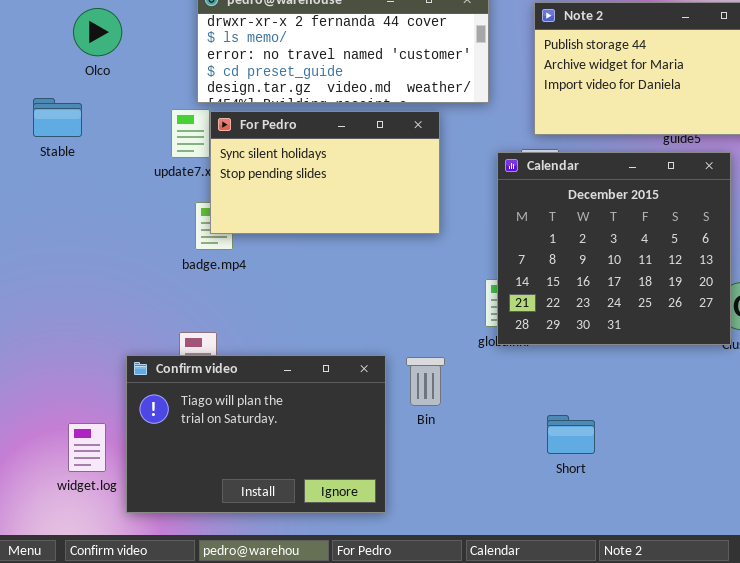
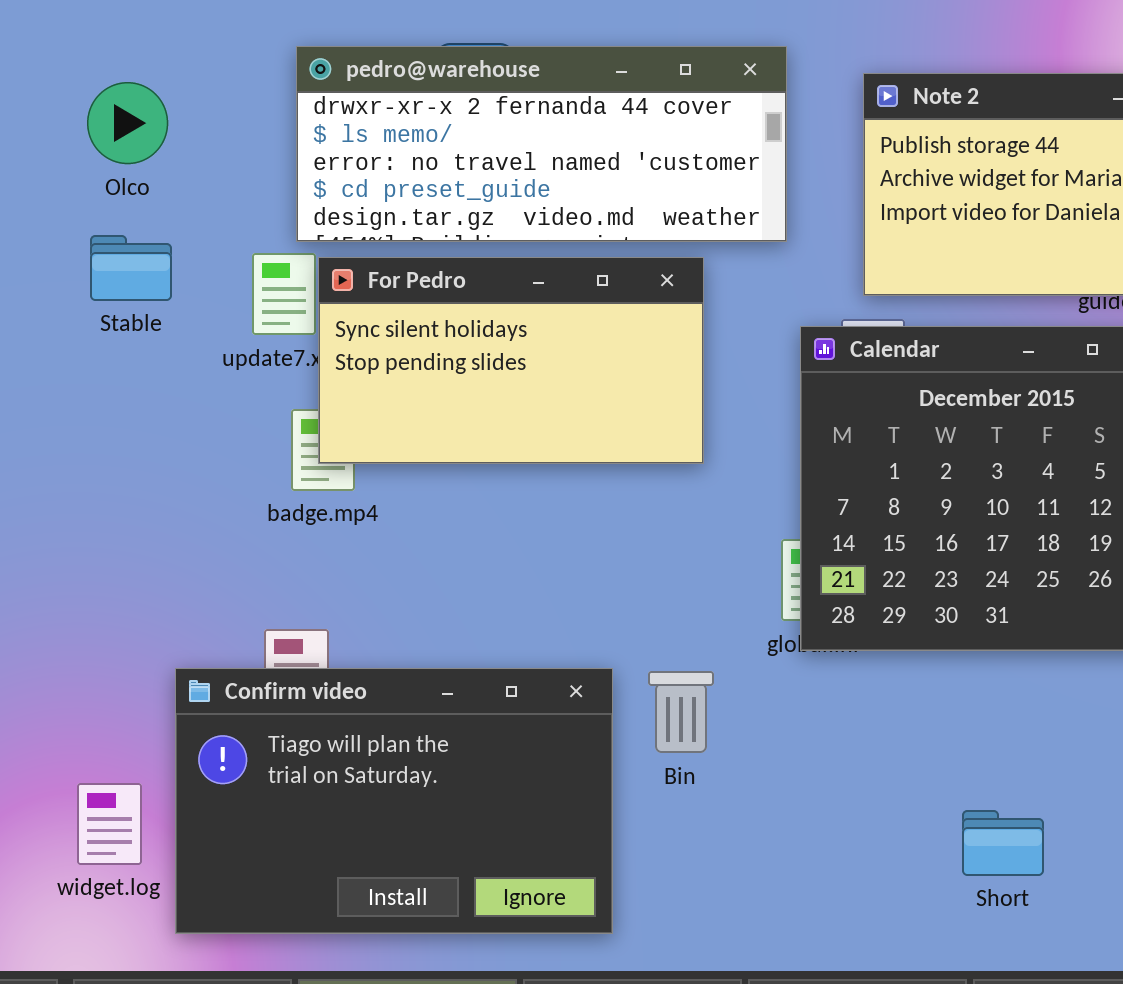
Stable: [33,98,82,137] -> [90,235,172,301], moved
Short: [547,415,595,454] -> [962,810,1044,876], moved

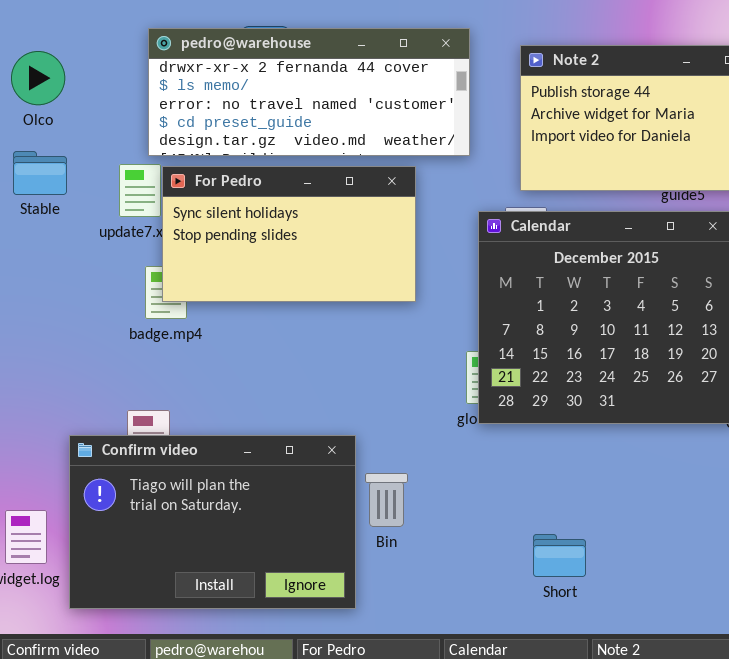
Bin: [648,671,714,753] -> [365,473,408,527], moved
Short: [962,810,1044,876] -> [533,534,586,577], moved

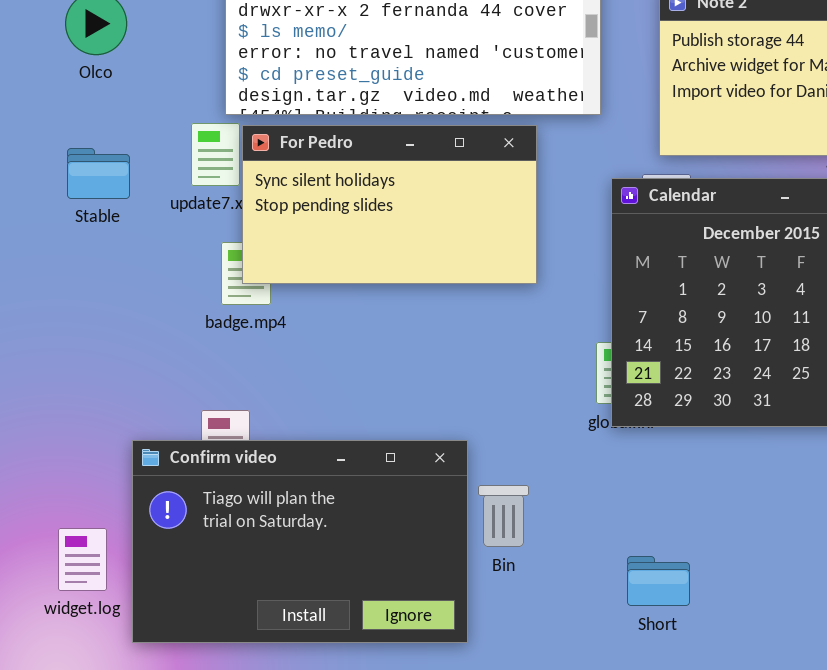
Stable: [13,151,67,195] -> [67,148,130,199], moved
Short: [533,534,586,577] -> [627,556,690,606], moved

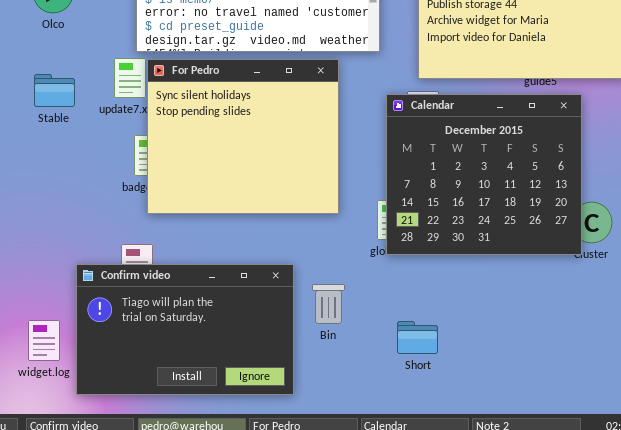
For Pedro: [242,125,537,284] -> [147,59,339,214], resized
Bin: [478,485,529,547] -> [312,284,345,324], moved
Short: [627,556,690,606] -> [397,321,438,354], moved

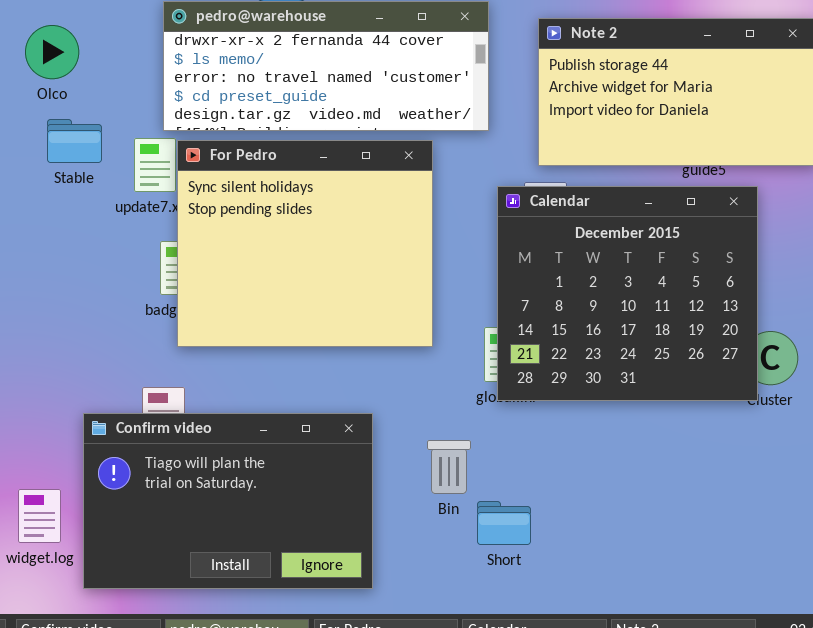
Stable: [34,74,75,107] -> [47,119,102,163], moved
Bin: [312,284,345,324] -> [427,440,471,494], moved
Short: [397,321,438,354] -> [477,501,531,545], moved

